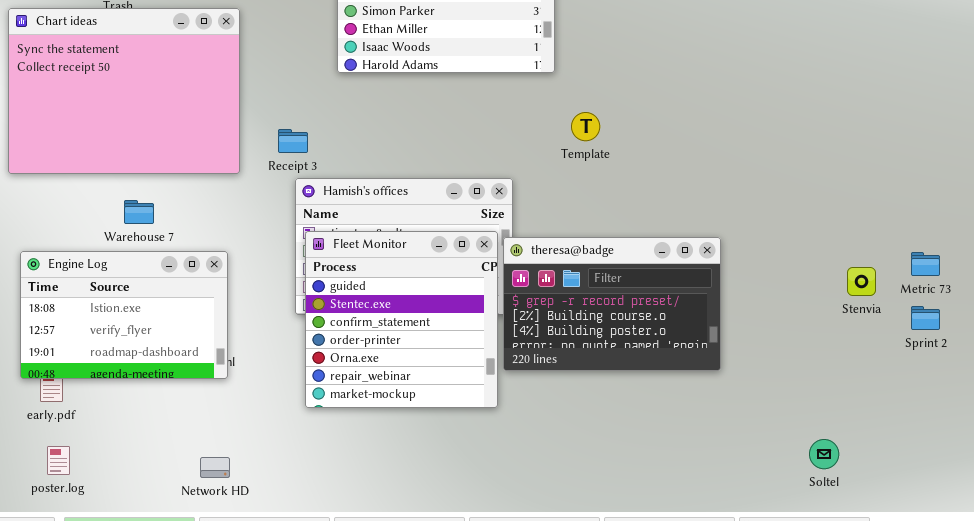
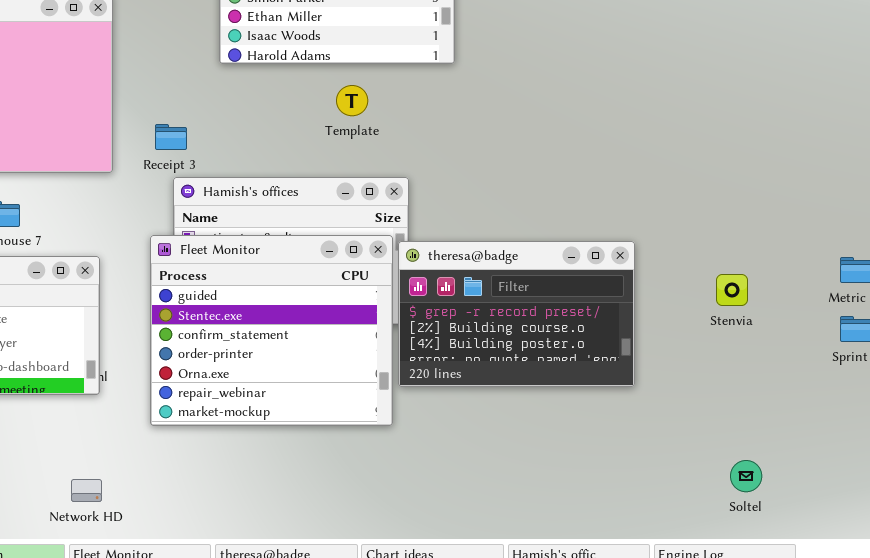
Template: [571,112,600,141] -> [336,85,368,116], moved
Fleet Monitor: [305,231,498,408] -> [150,235,393,426], resized
Stenvia: [847,267,876,296] -> [716,274,748,306], moved

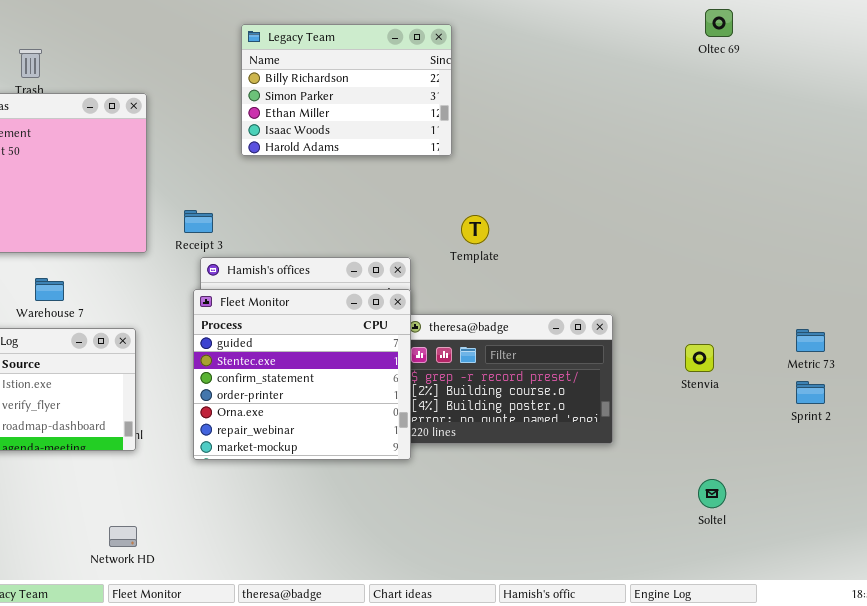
Template: [336,85,368,116] -> [461,215,489,244], moved
Fleet Monitor: [150,235,393,426] -> [193,289,411,460], moved
Soltel: [730,460,762,492] -> [698,479,726,508], moved

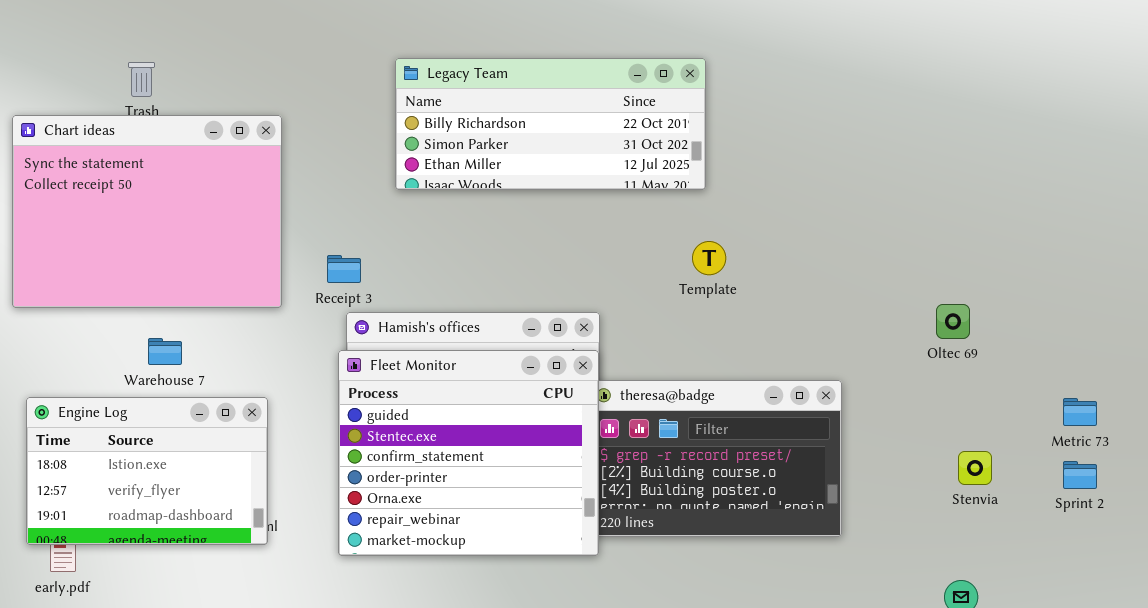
Oltec 69: [705,9,733,37] -> [936,304,970,339], moved
Legacy Team: [241,24,452,156] -> [395,58,706,190], resized
Template: [461,215,489,244] -> [692,241,726,275], moved
Stenvia: [685,344,714,372] -> [958,451,992,485], moved

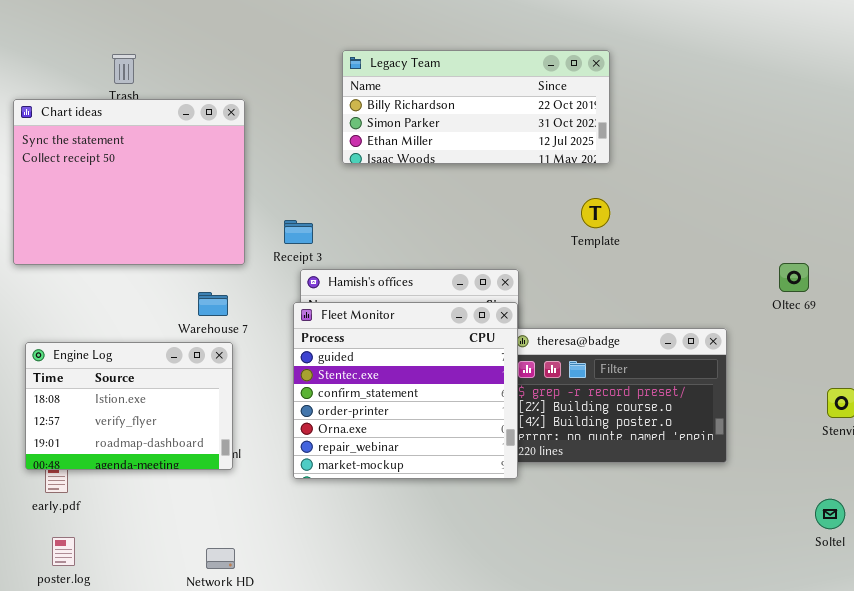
Template: [692,241,726,275] -> [581,198,610,228], moved
Oltec 69: [936,304,970,339] -> [779,263,809,292], moved
Warehouse 7: [148,338,182,365] -> [198,292,228,316], moved

